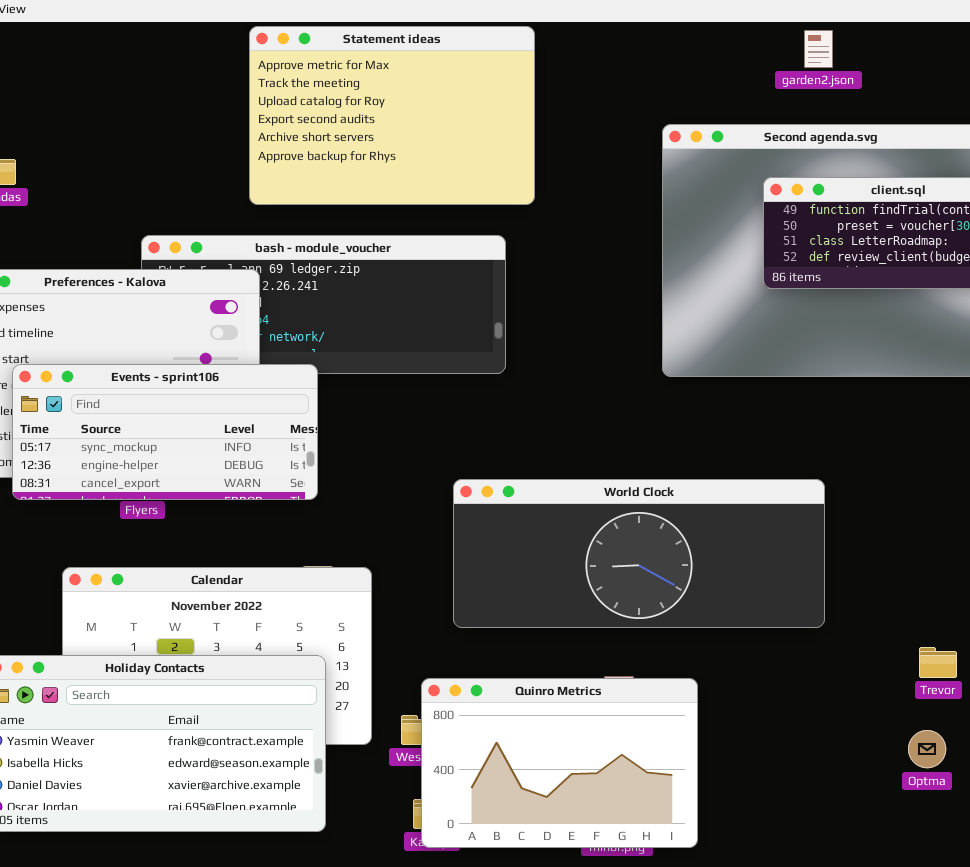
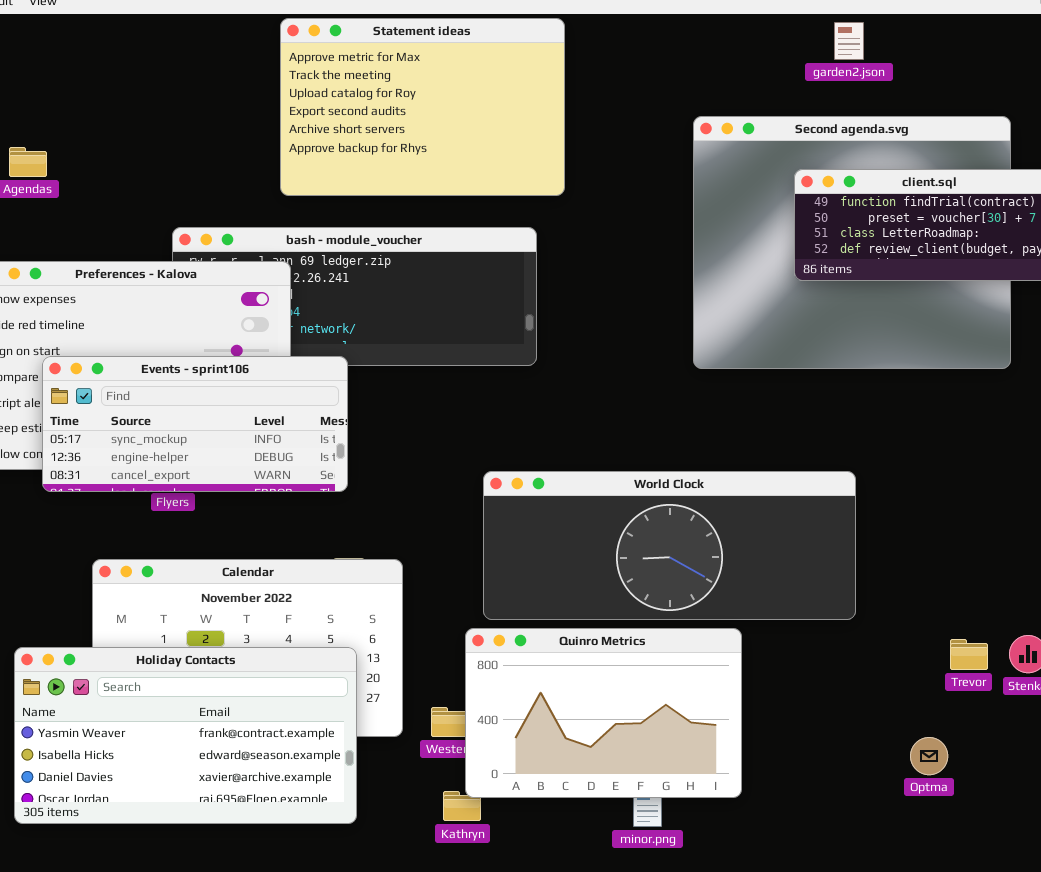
Quinro Metrics: [421,678,698,848] -> [465,628,742,798], moved
Optma: [908,730,946,768] -> [910,737,948,775], moved

